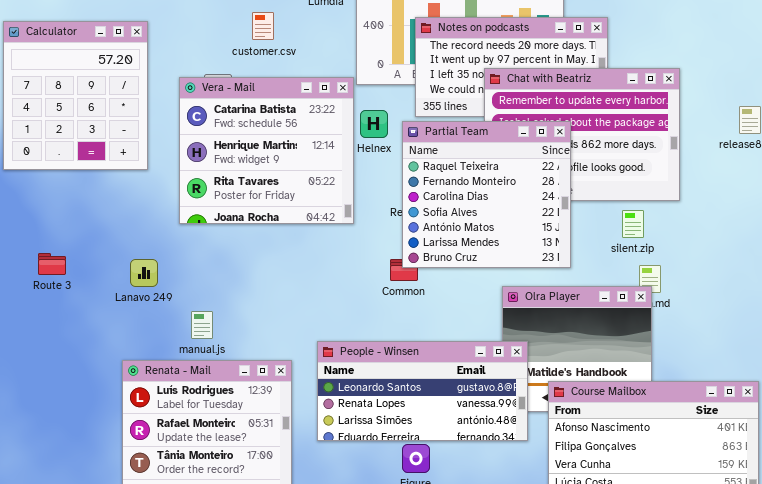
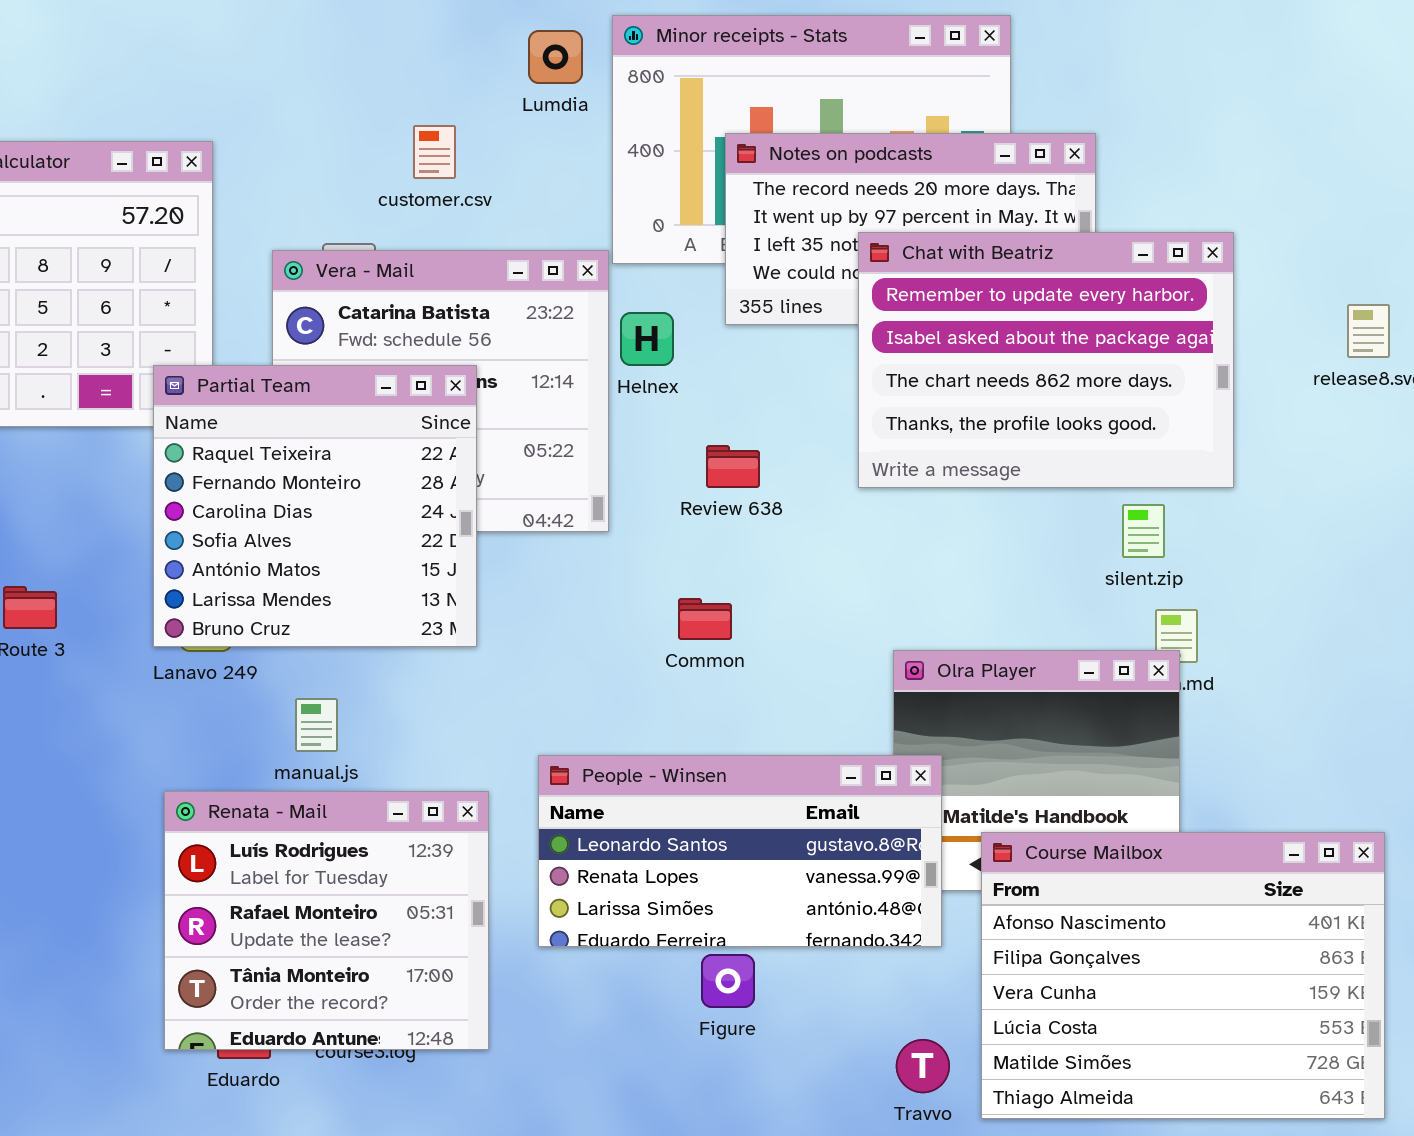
Partial Team: [402,121,571,268] -> [153,365,477,647], moved

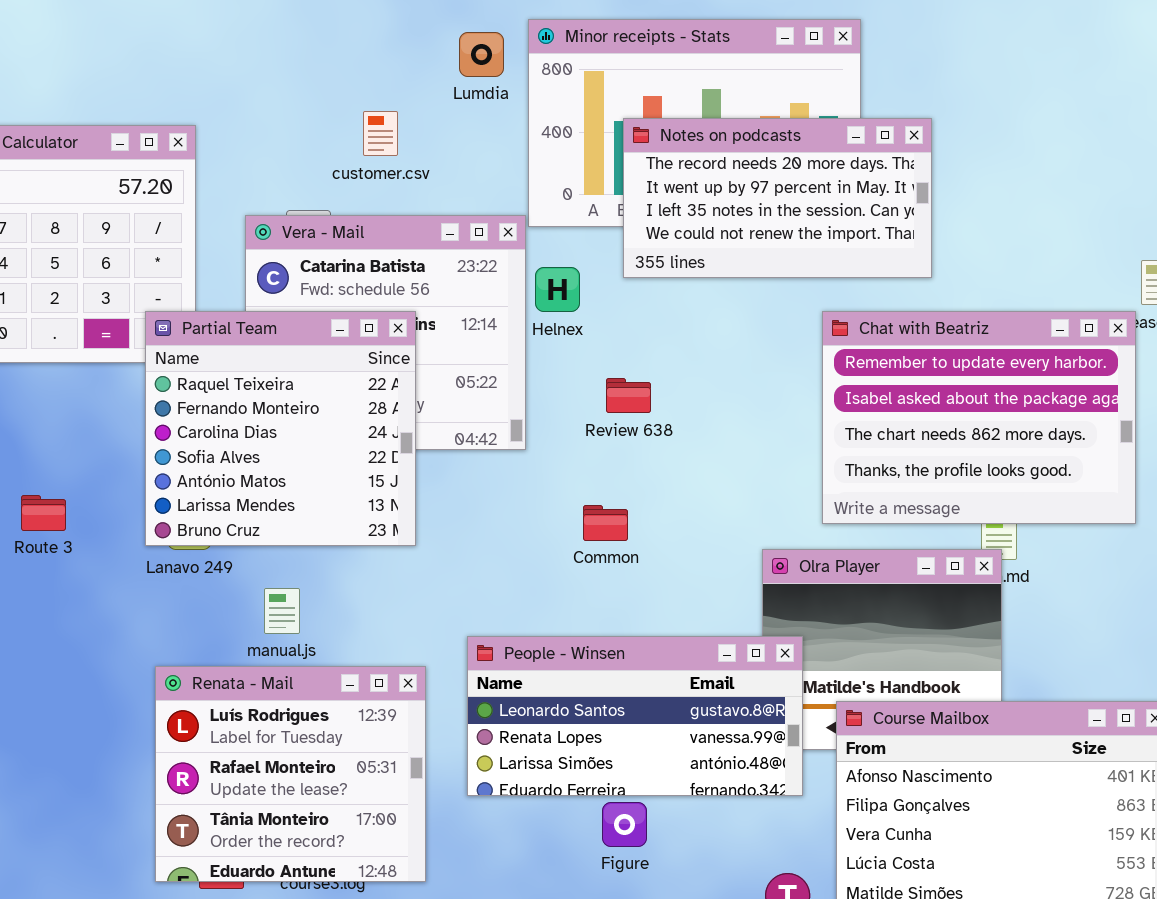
Chat with Beatriz: [858,232,1234,488] -> [822,311,1136,524], moved

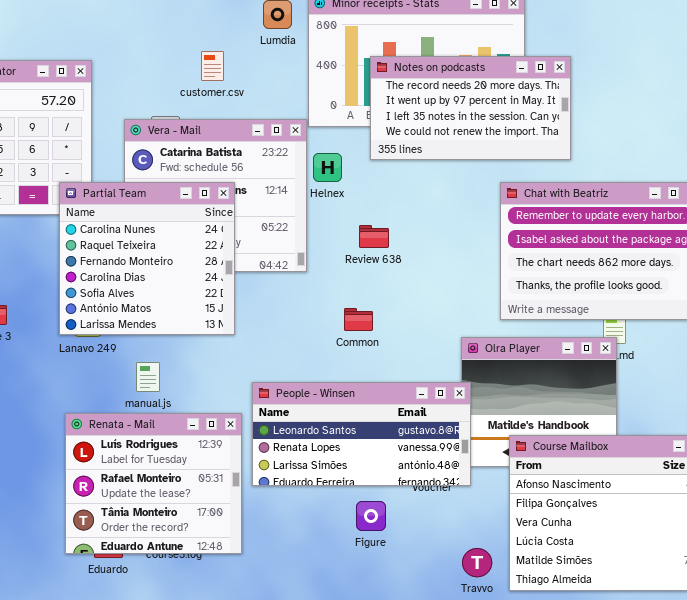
Partial Team: [145,311,416,546] -> [59,182,235,335], scrolled up 1 row
People - Winsen: [467,636,803,796] -> [252,382,471,486], moved

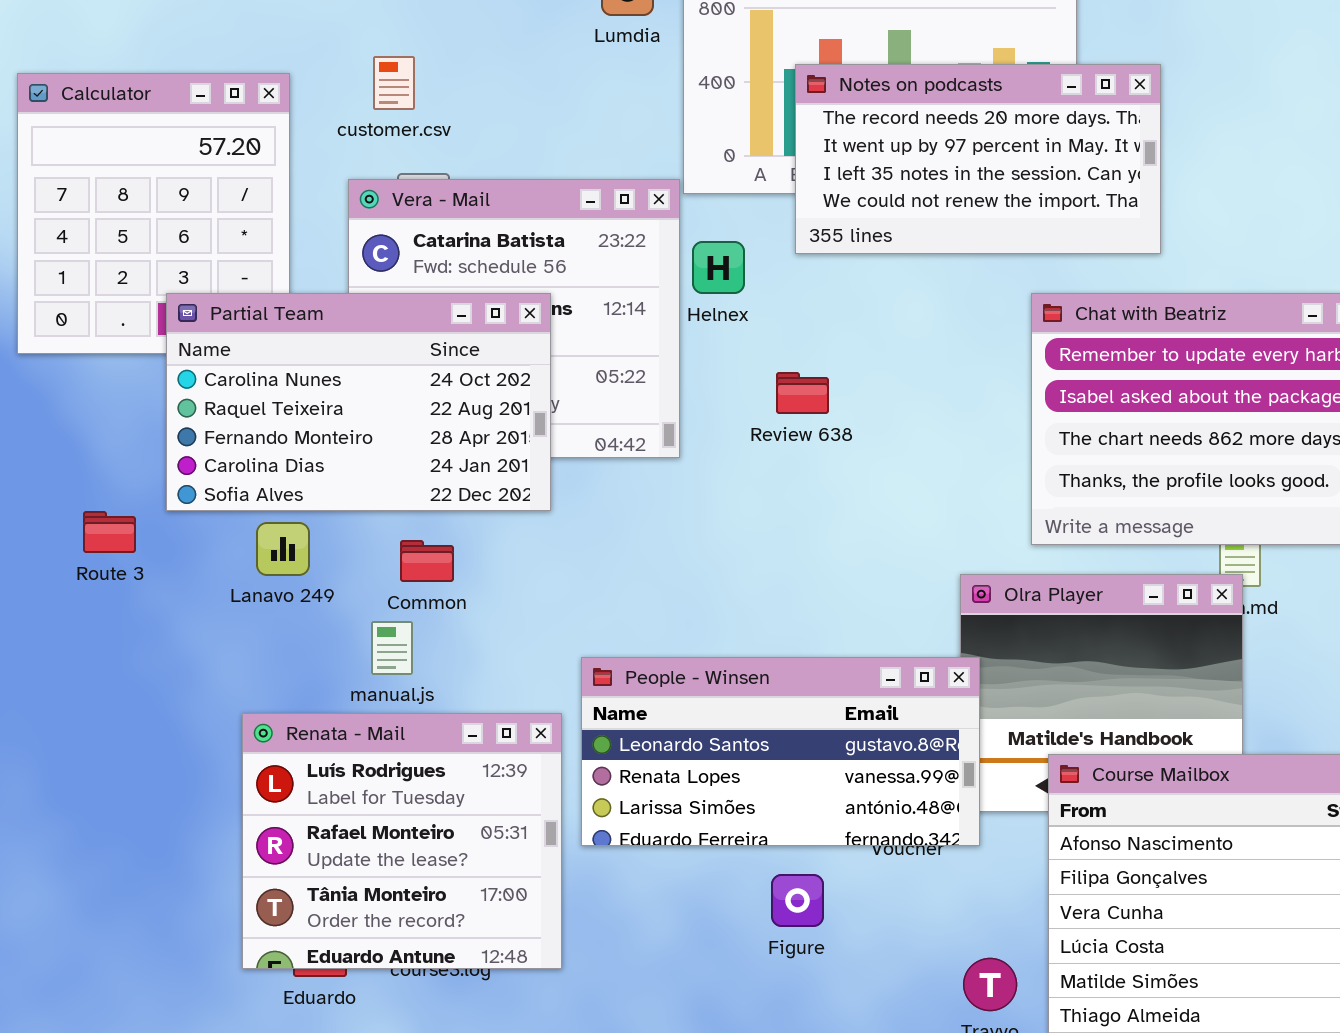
customer.csv: [201,51,224,81] -> [373,56,415,110], moved
Partial Team: [59,182,235,335] -> [166,293,551,511], resized
Common: [344,308,373,331] -> [400,540,454,582], moved

